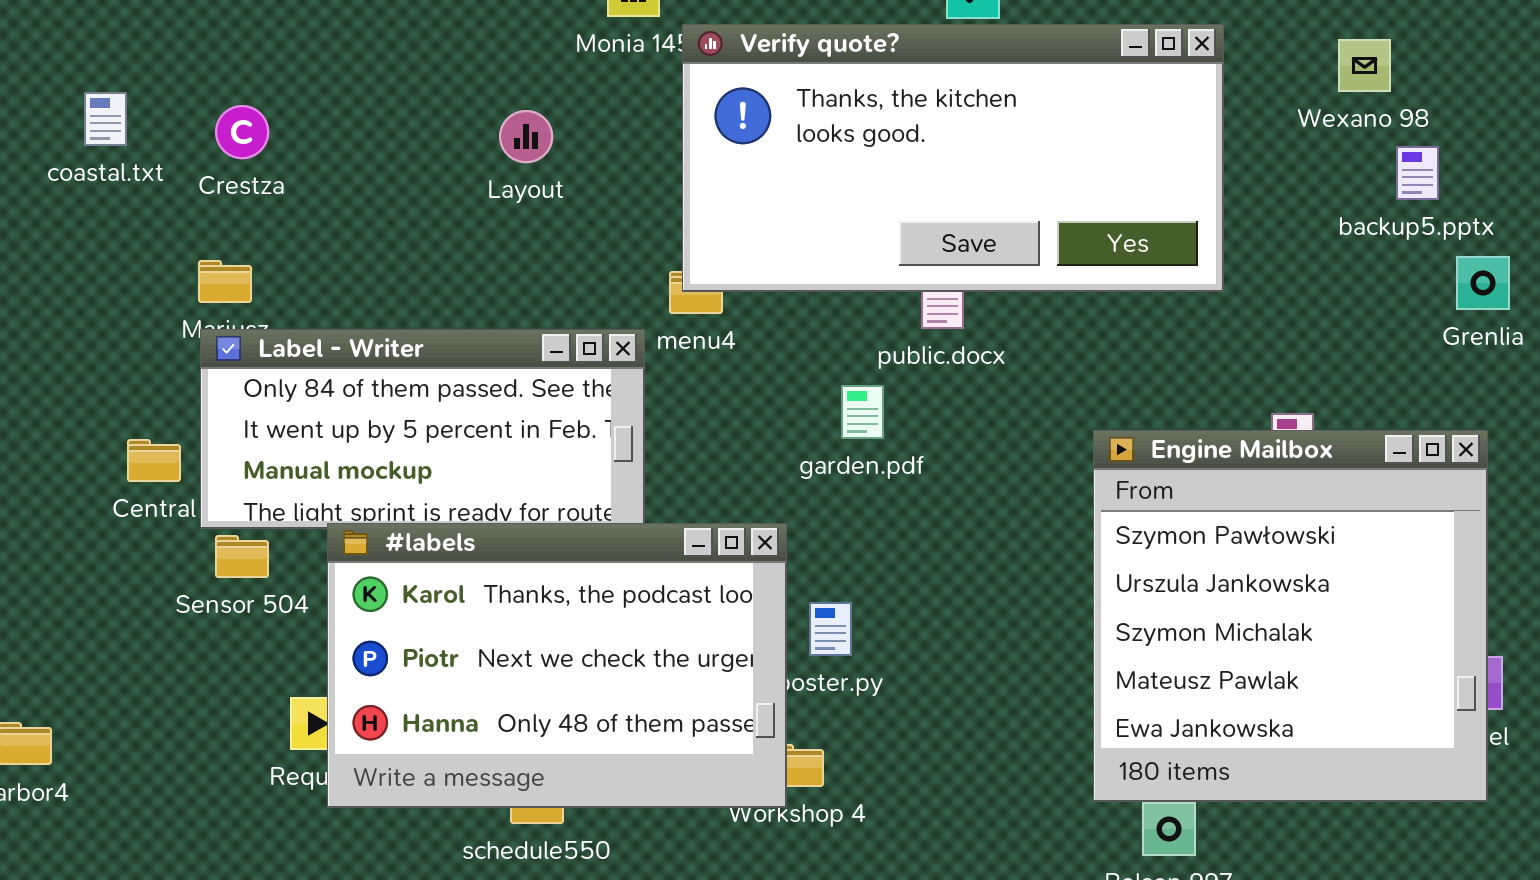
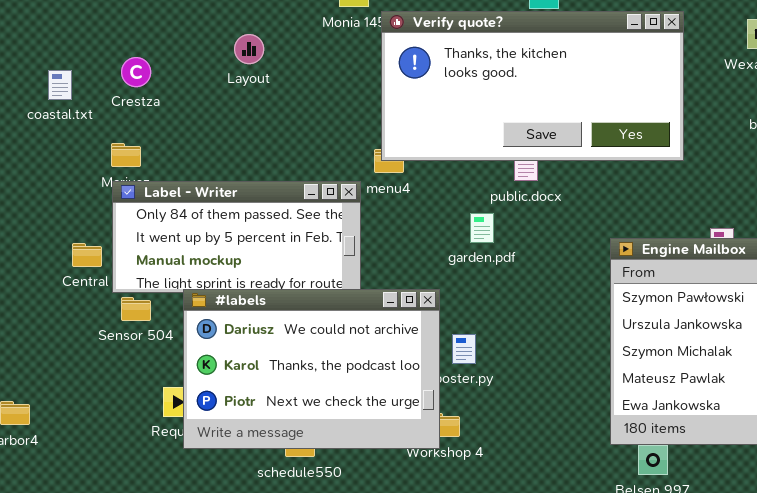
coastal.txt: [84,92,127,146] -> [48,70,72,100], moved
Layout: [499,110,553,163] -> [234,34,264,64], moved
#labels: [327,523,787,808] -> [183,289,440,449], scrolled up 1 row

